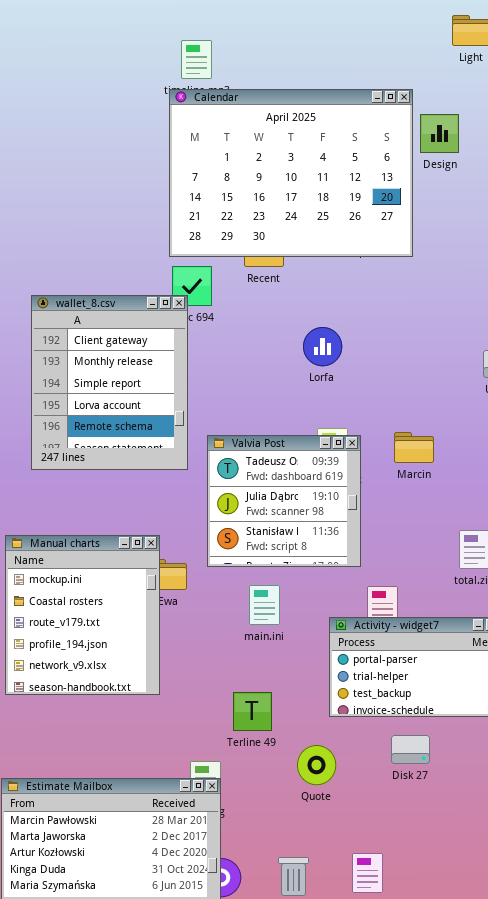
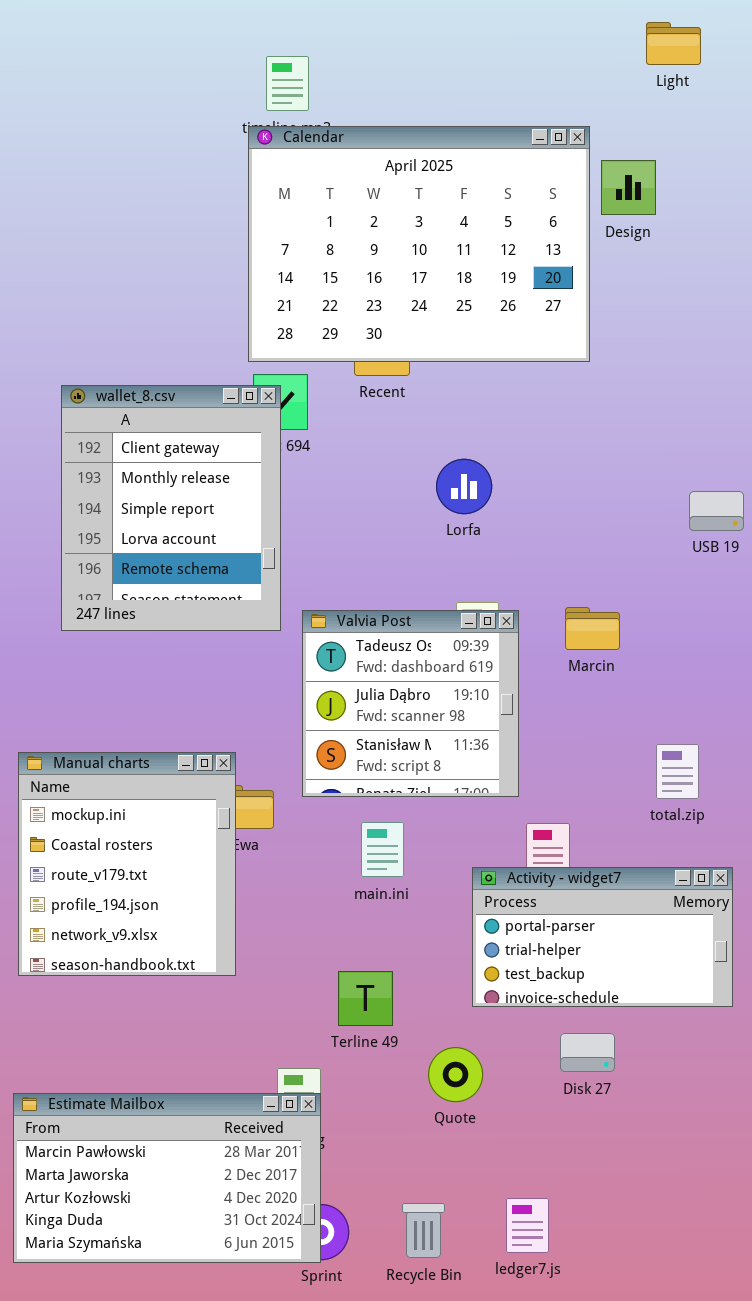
wallet_8.csv: [31,295,188,470] -> [61,385,281,631], moved

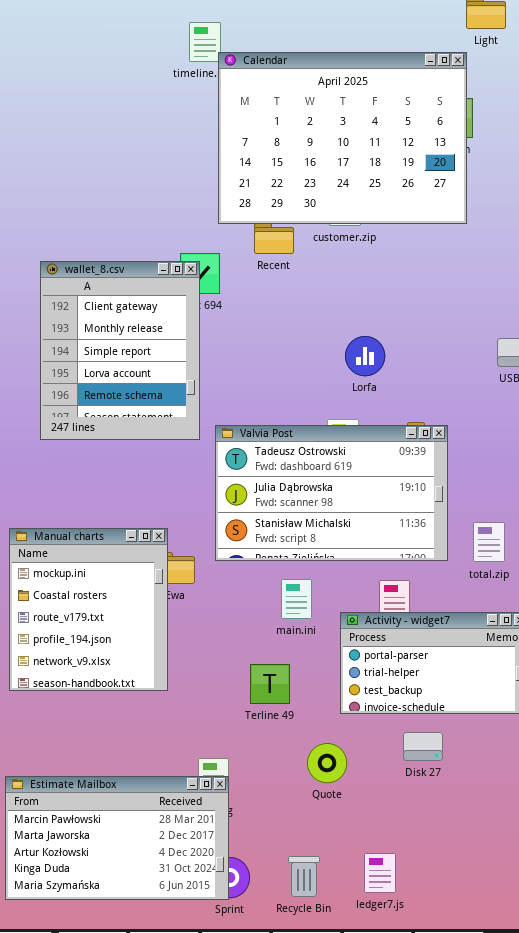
Calendar: [248,126,590,362] -> [218,52,467,224], moved
Lorfa: [436,459,492,514] -> [345,336,385,376], moved
Valvia Post: [302,610,519,797] -> [215,425,448,561], resized
main.ini: [361,822,404,877] -> [281,579,312,619], moved
Terline 49: [338,971,393,1026] -> [250,664,290,704], moved

